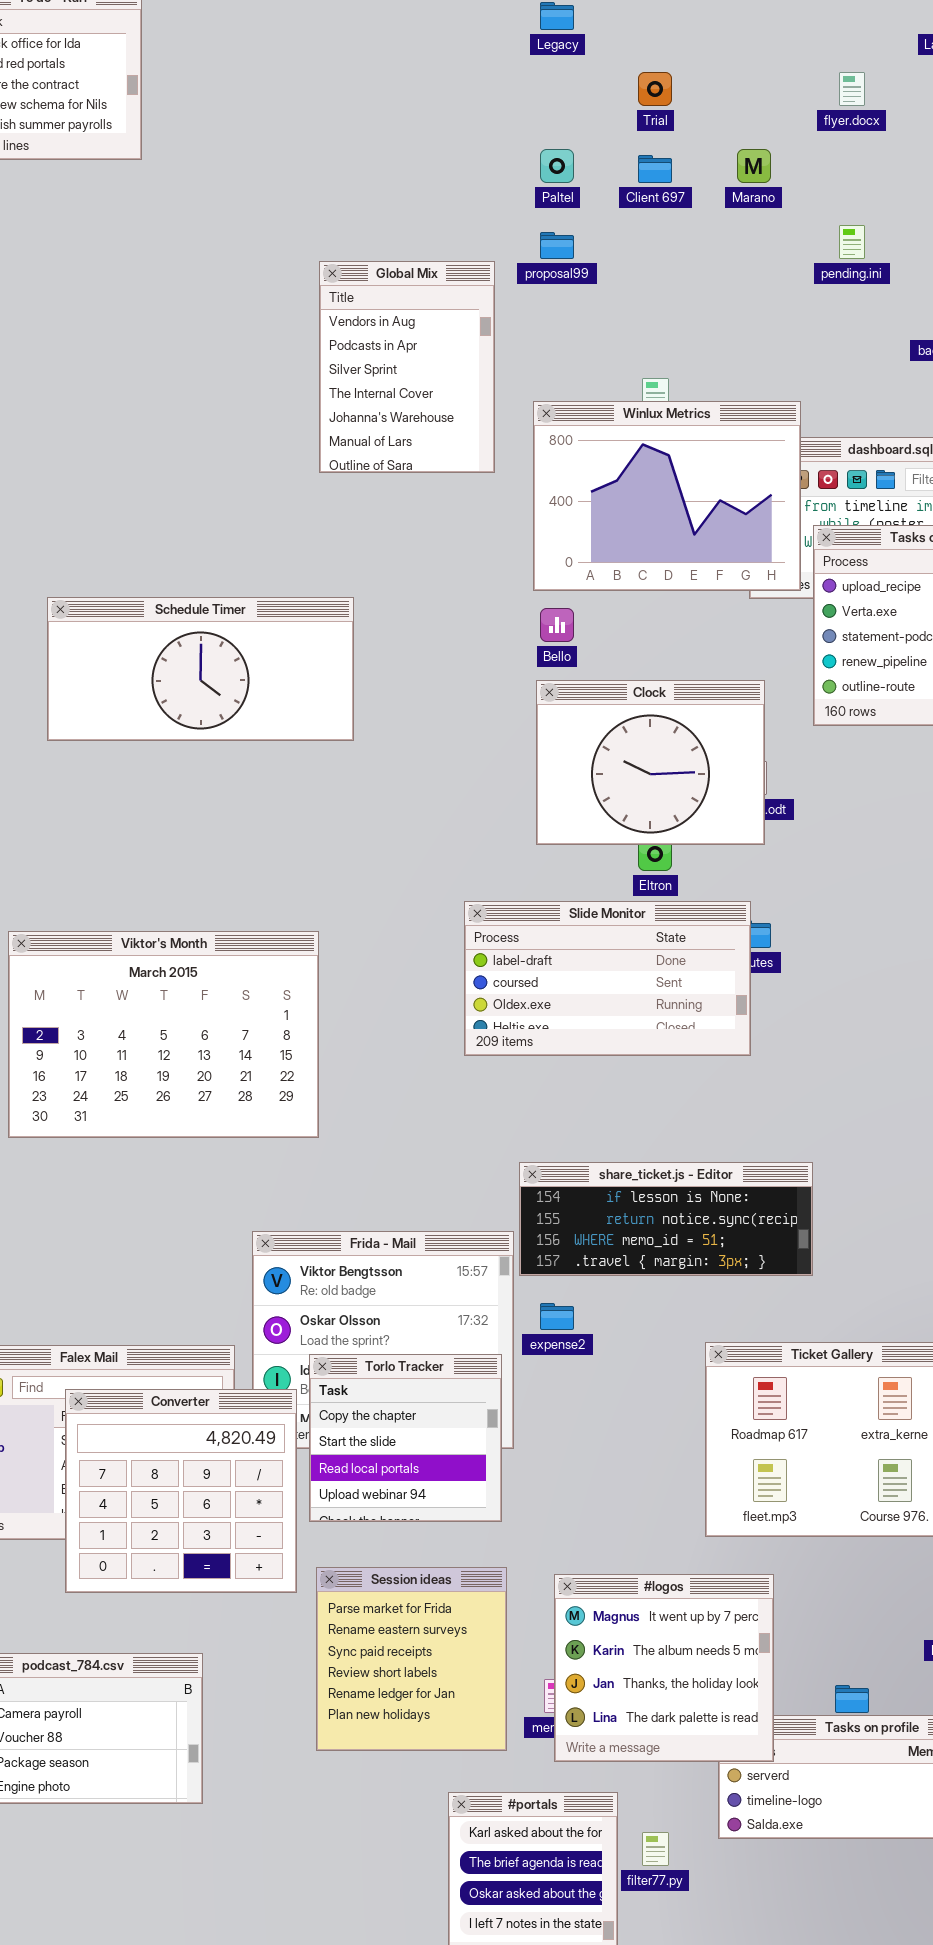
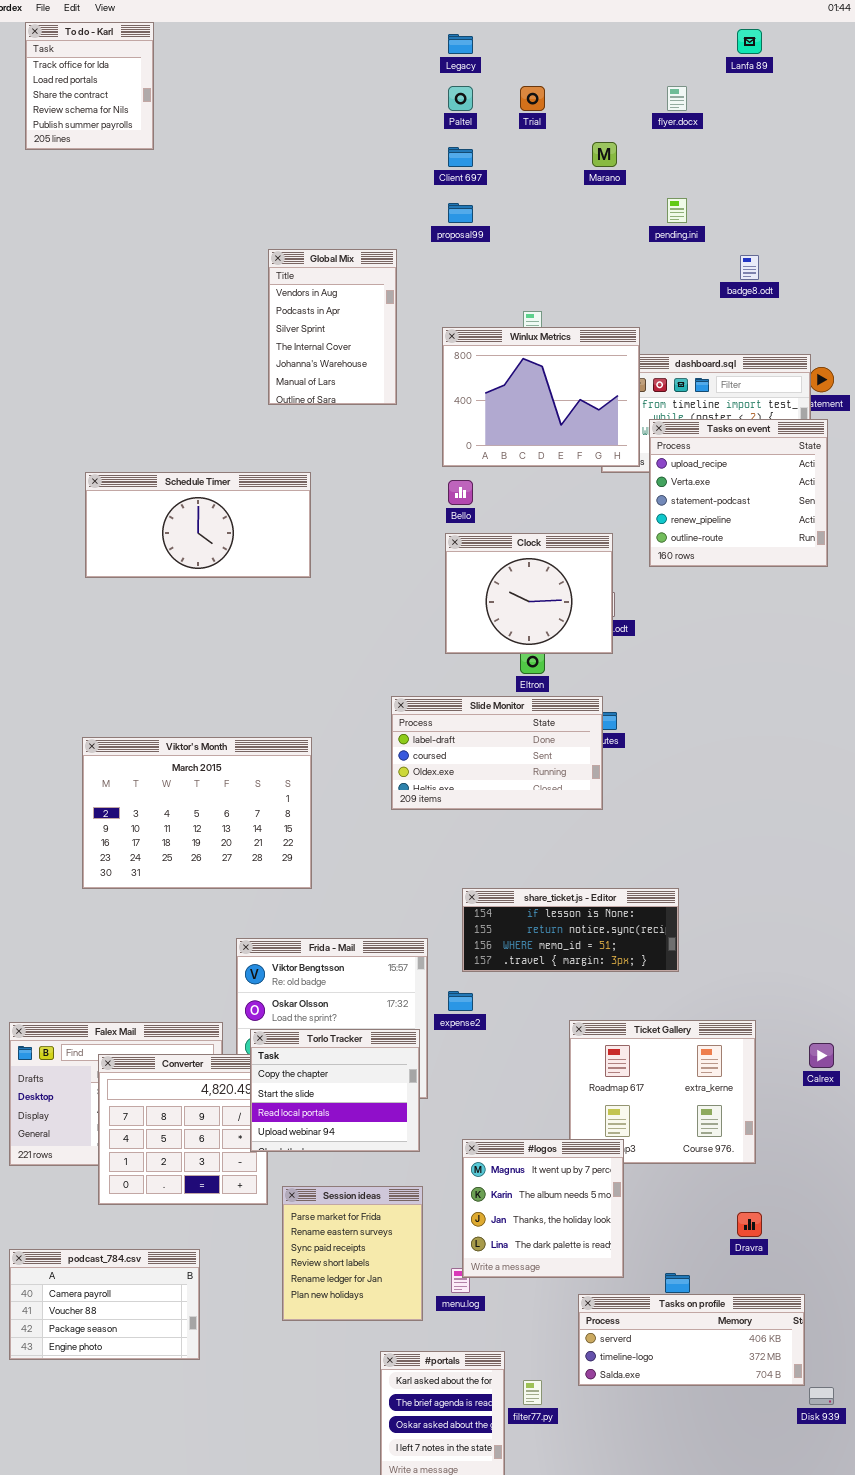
Paltel: [540,149,574,183] -> [448,86,473,111], moved
Client 697: [638,155,672,183] -> [448,147,473,167], moved
Global Mix: [319,261,495,473] -> [268,249,397,405], moved
Viktor's Month: [8,931,319,1138] -> [82,737,312,889], moved
share_ticket.js - Editor: [519,1162,813,1276] -> [462,888,679,972], moved
Torlo Tracker: [309,1354,502,1522] -> [250,1029,420,1152], resized
#logos: [554,1574,774,1762] -> [462,1139,624,1278], moved

